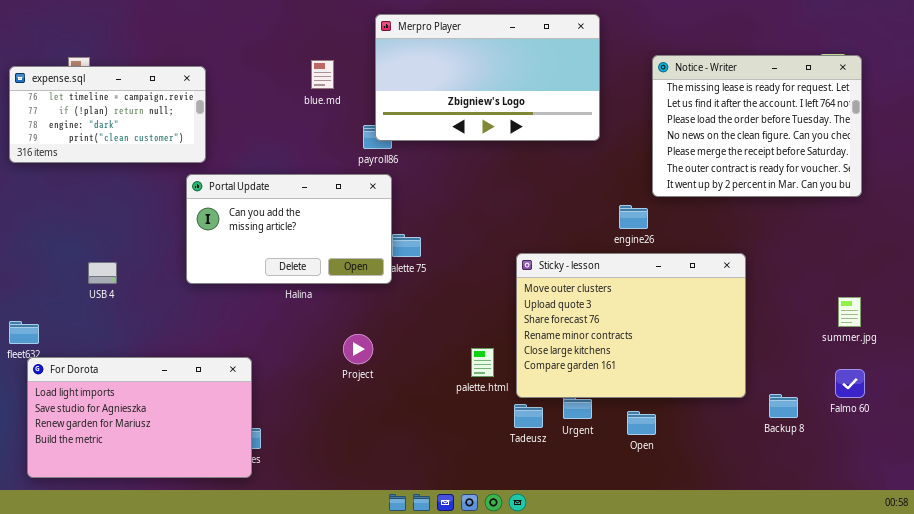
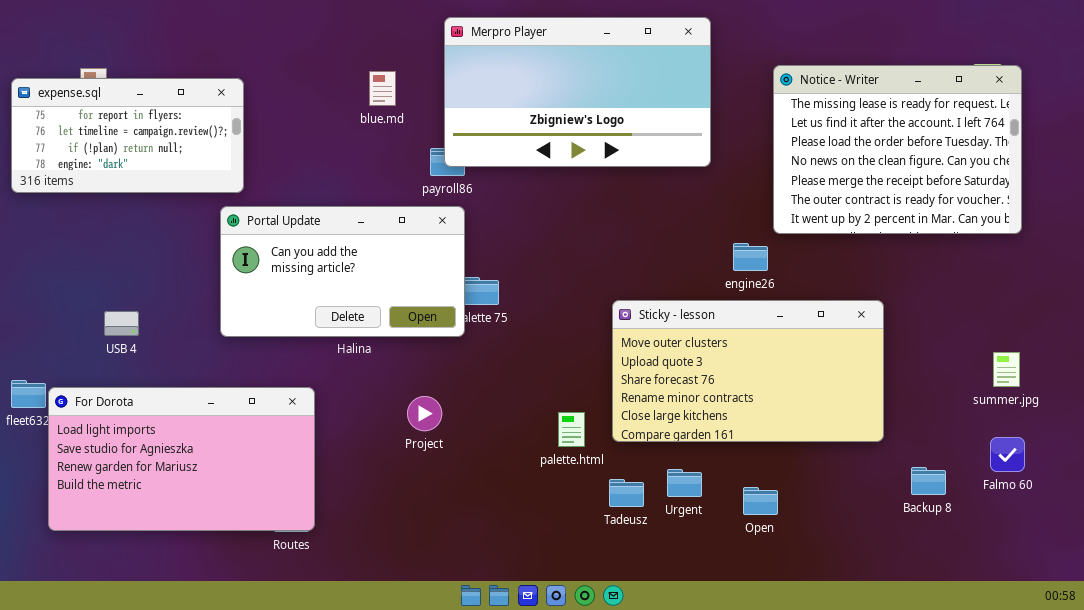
expense.sql: [9,66,206,163] -> [11,78,244,193], scrolled up 1 row
Sticky - lesson: [516,253,746,398] -> [612,300,884,442], resized
For Dorota: [27,357,252,478] -> [48,387,315,531], moved

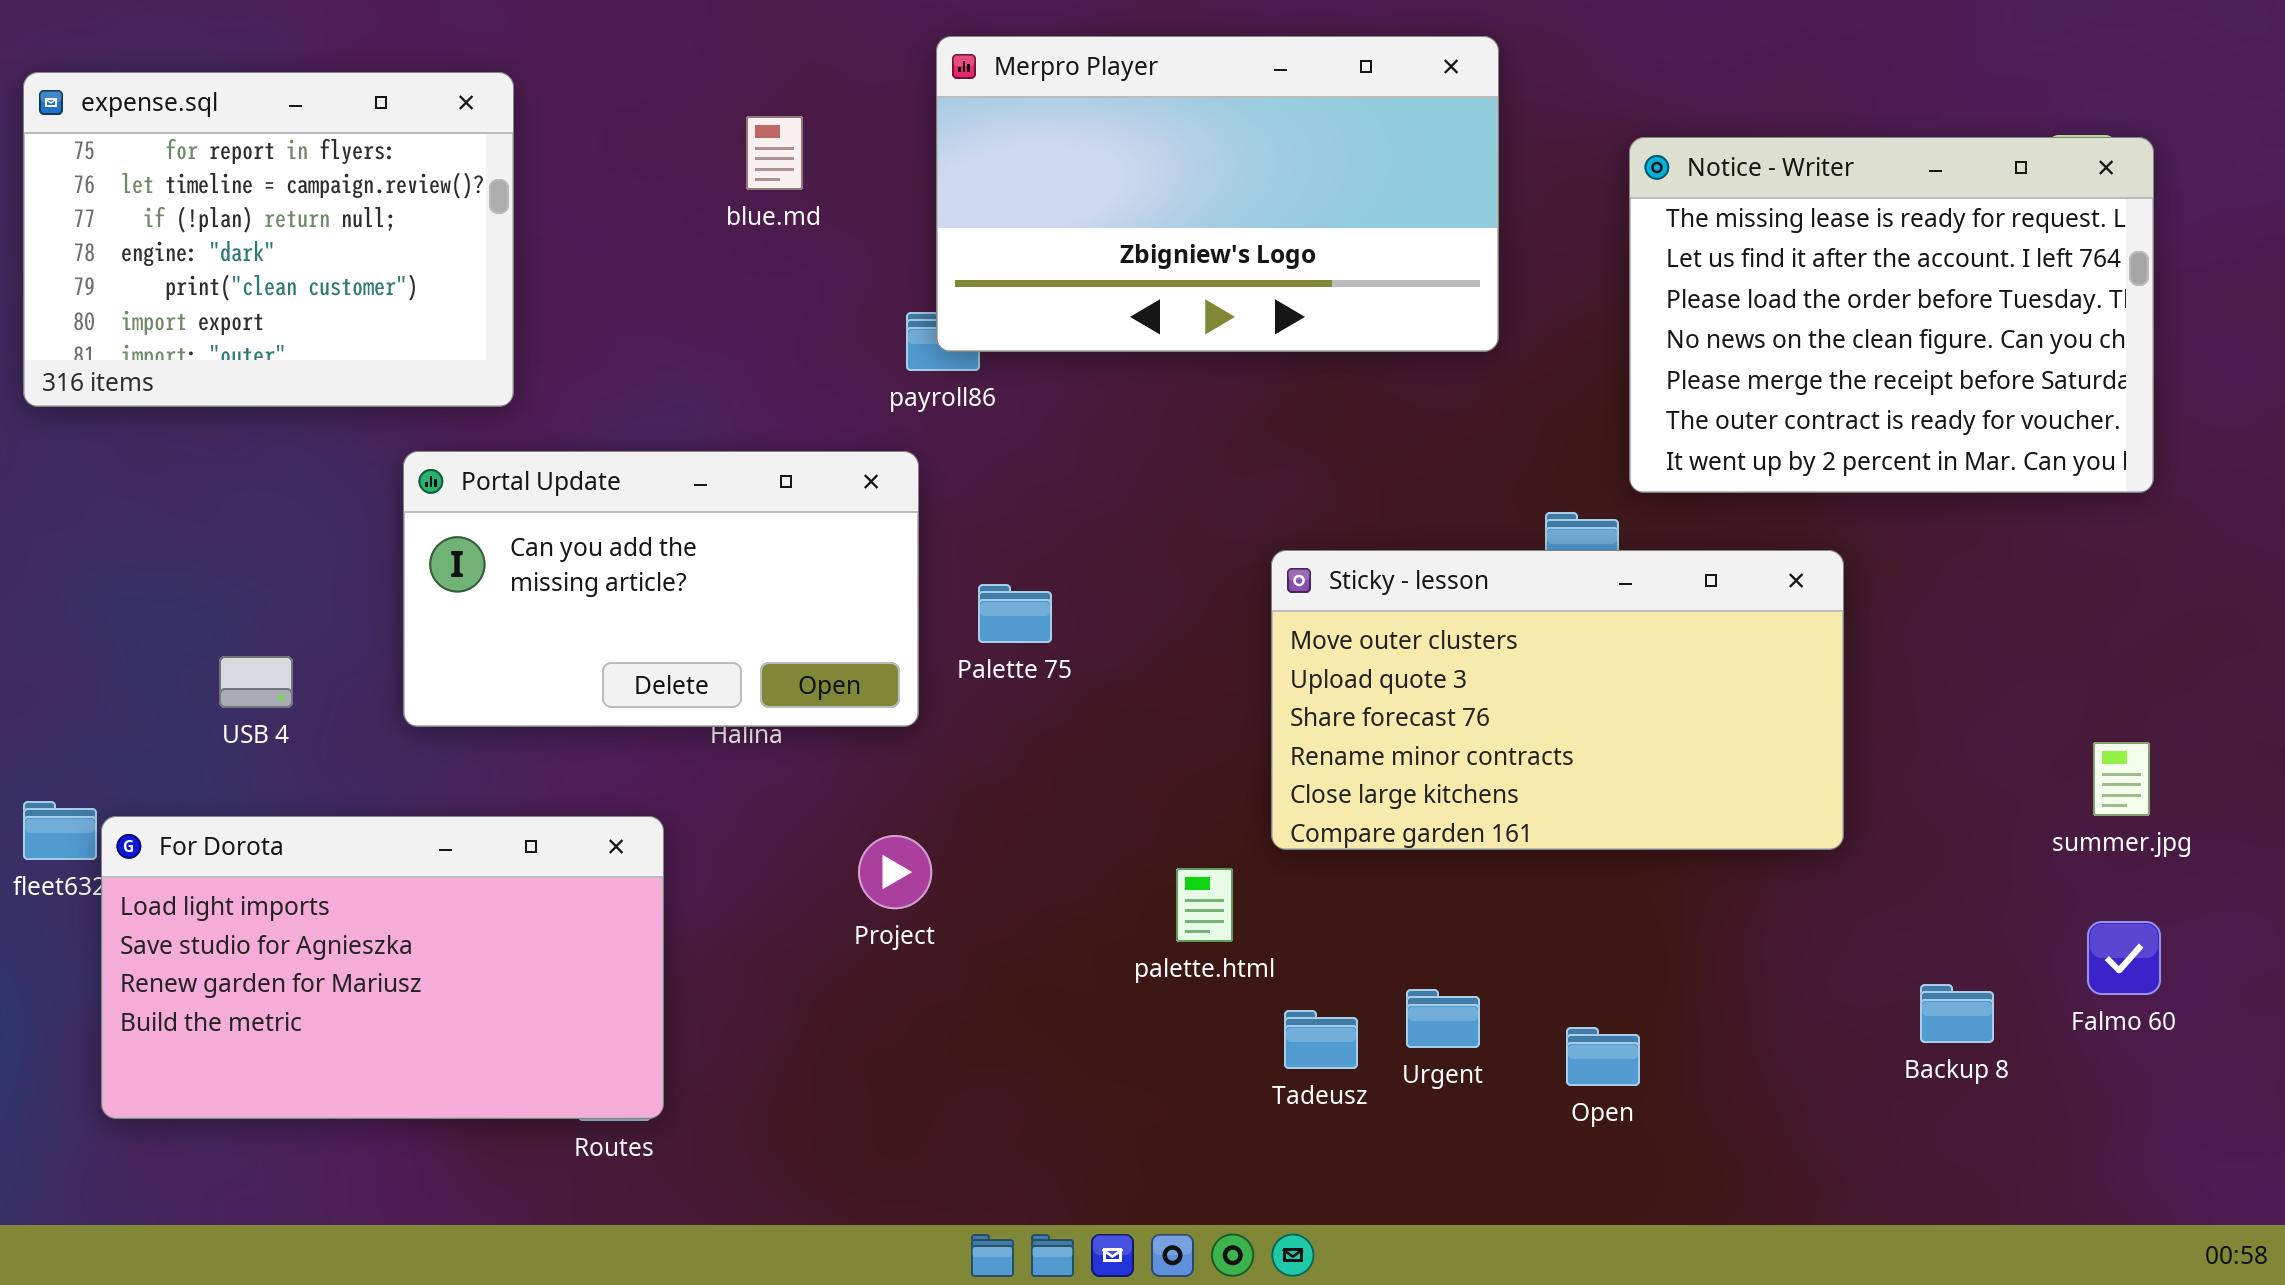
blue.md: [369,71,396,106] -> [746,116,803,190], moved
expense.sql: [11,78,244,193] -> [23,72,514,407], resized
Portal Update: [220,206,465,337] -> [403,451,919,727], moved
Sticky - lesson: [612,300,884,442] -> [1271,550,1844,850], moved

